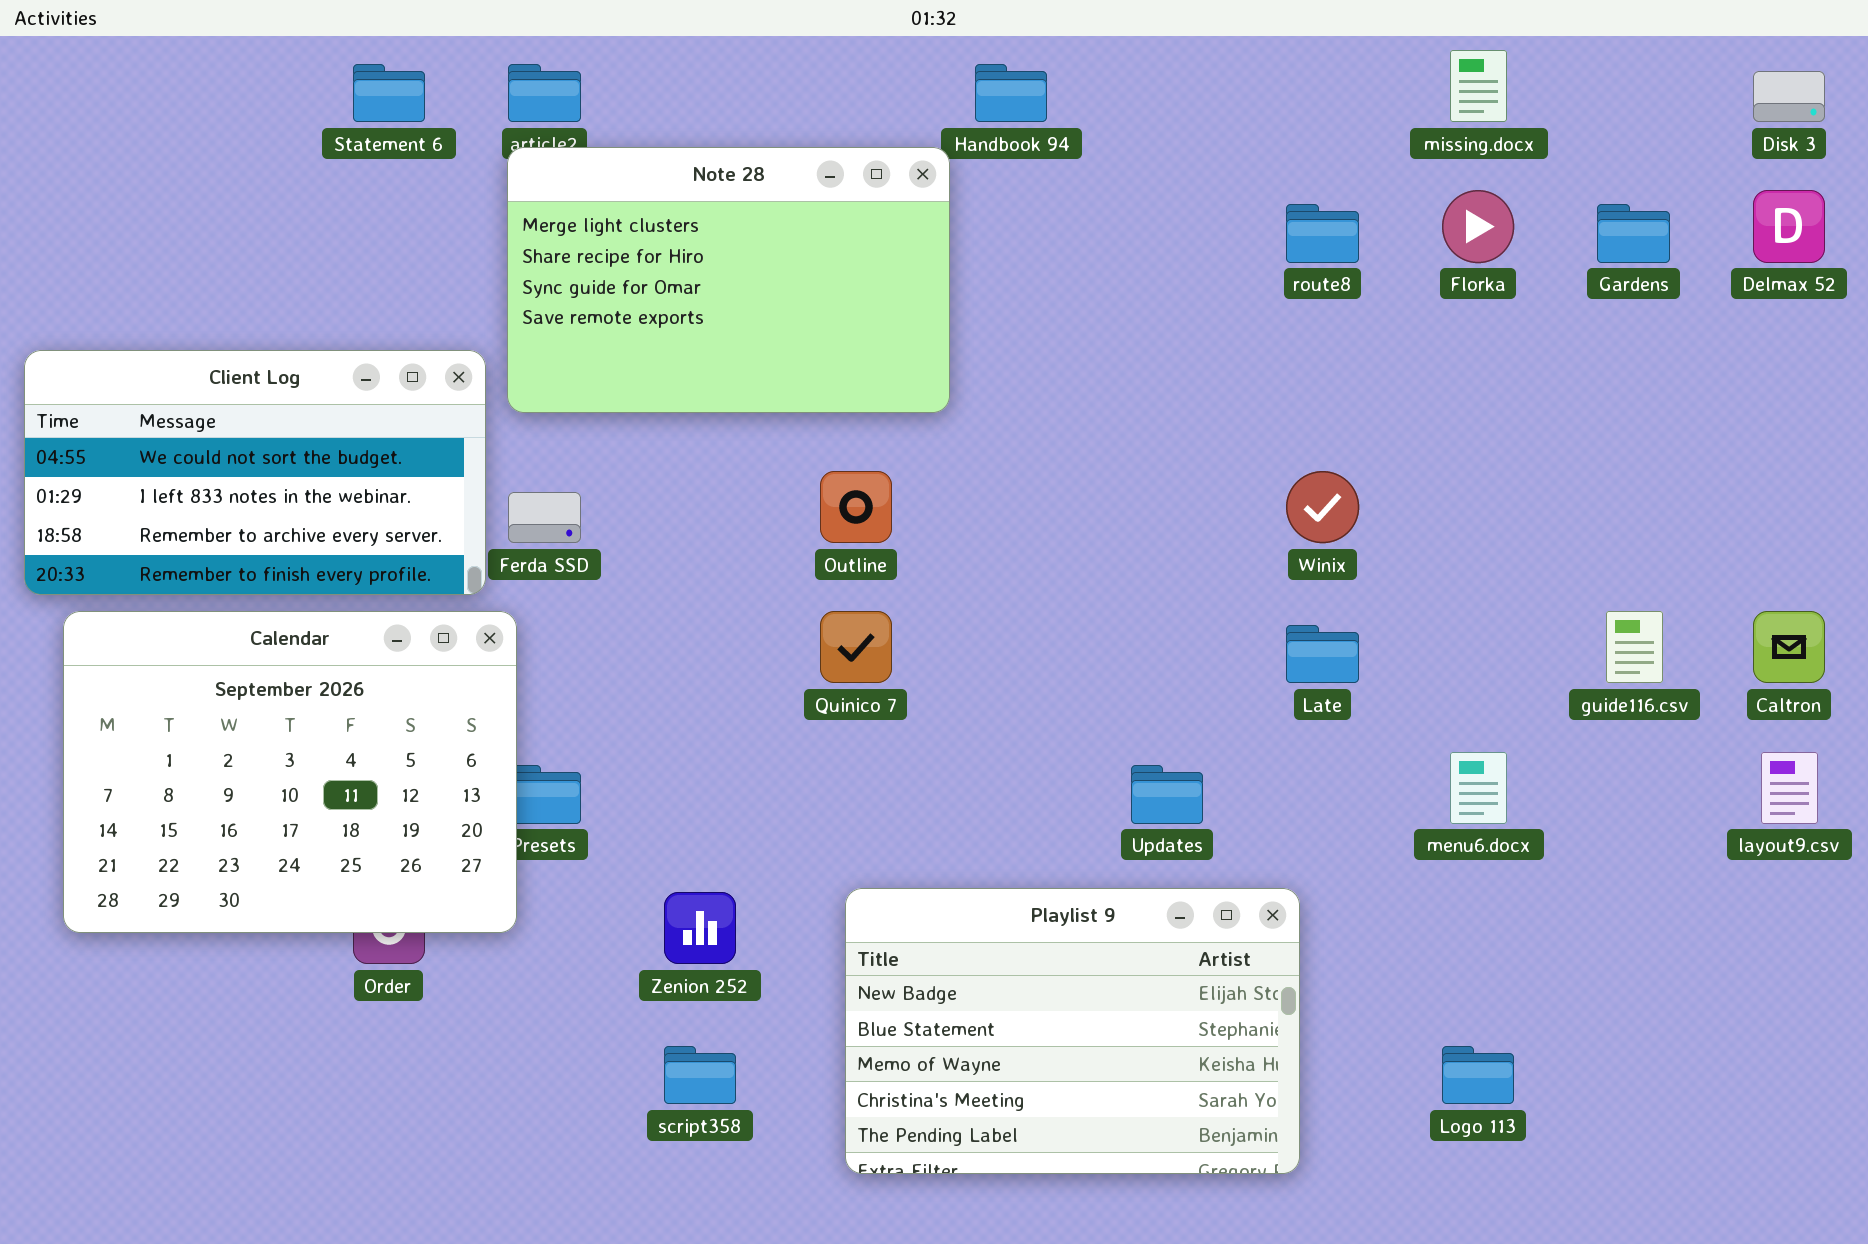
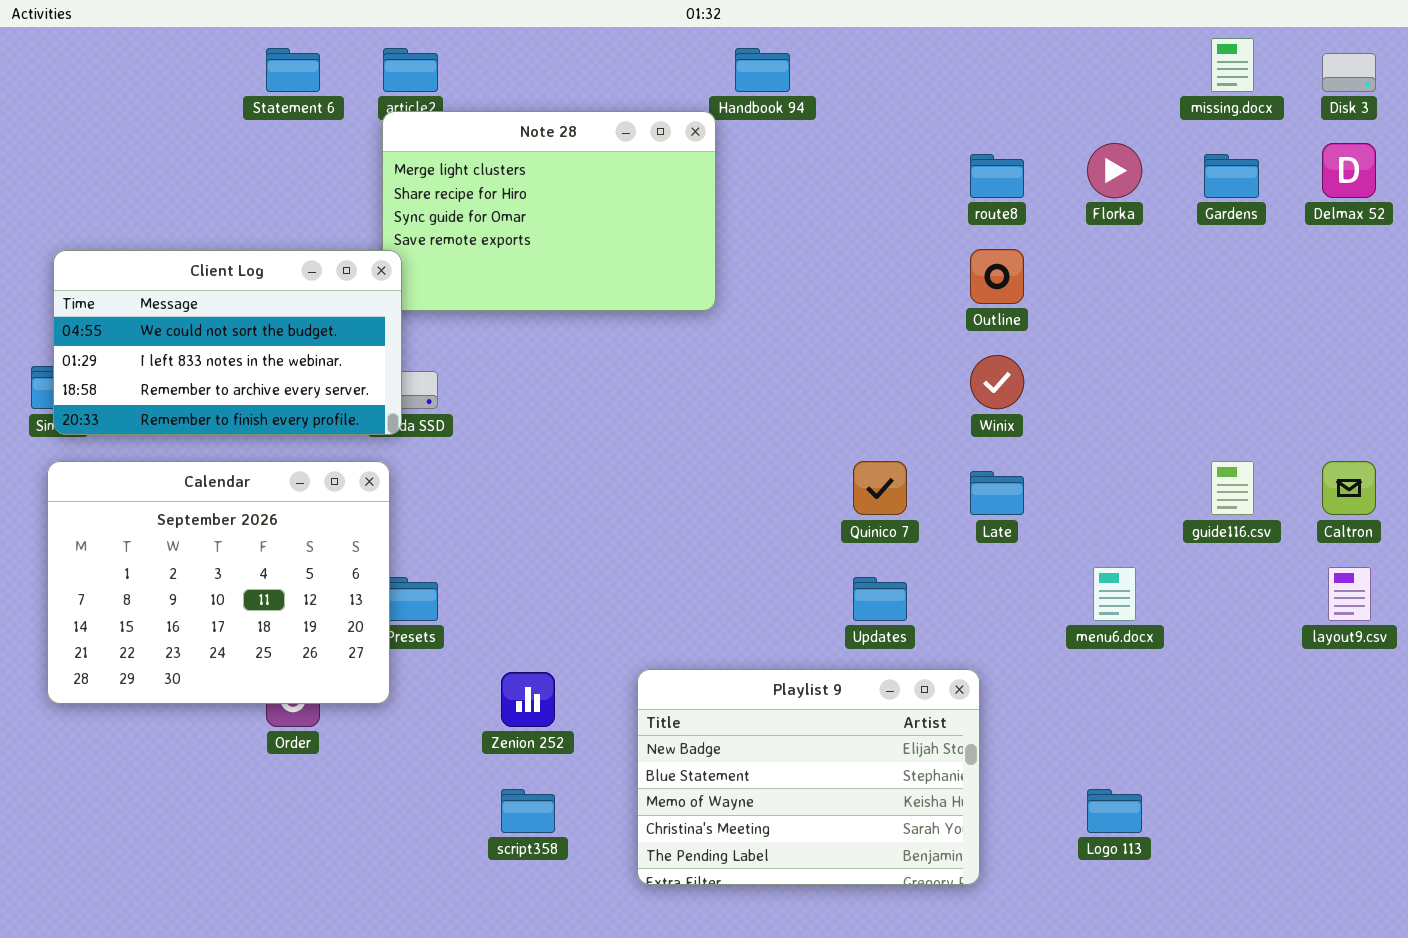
missing.docx: [1450,50,1507,122] -> [1211,38,1254,92], moved
Client Log: [24,350,486,595] -> [53,250,402,435], moved
Outline: [820,471,892,543] -> [970,249,1024,304], moved
Quinico 7: [820,611,892,683] -> [853,461,907,515], moved

